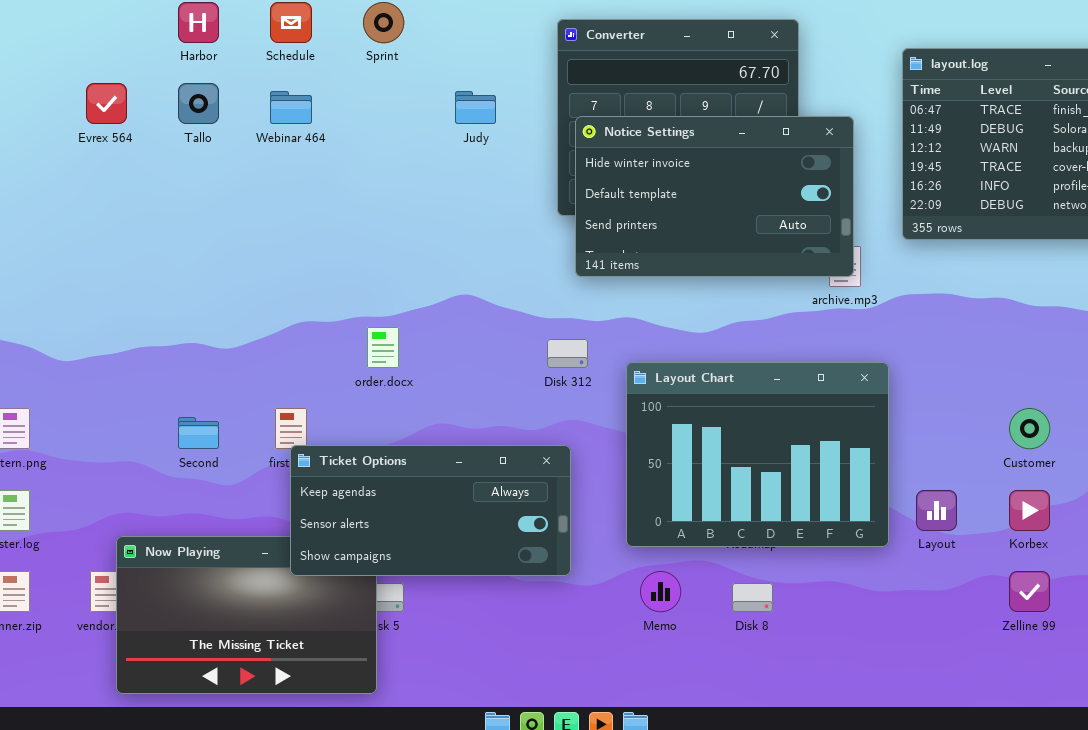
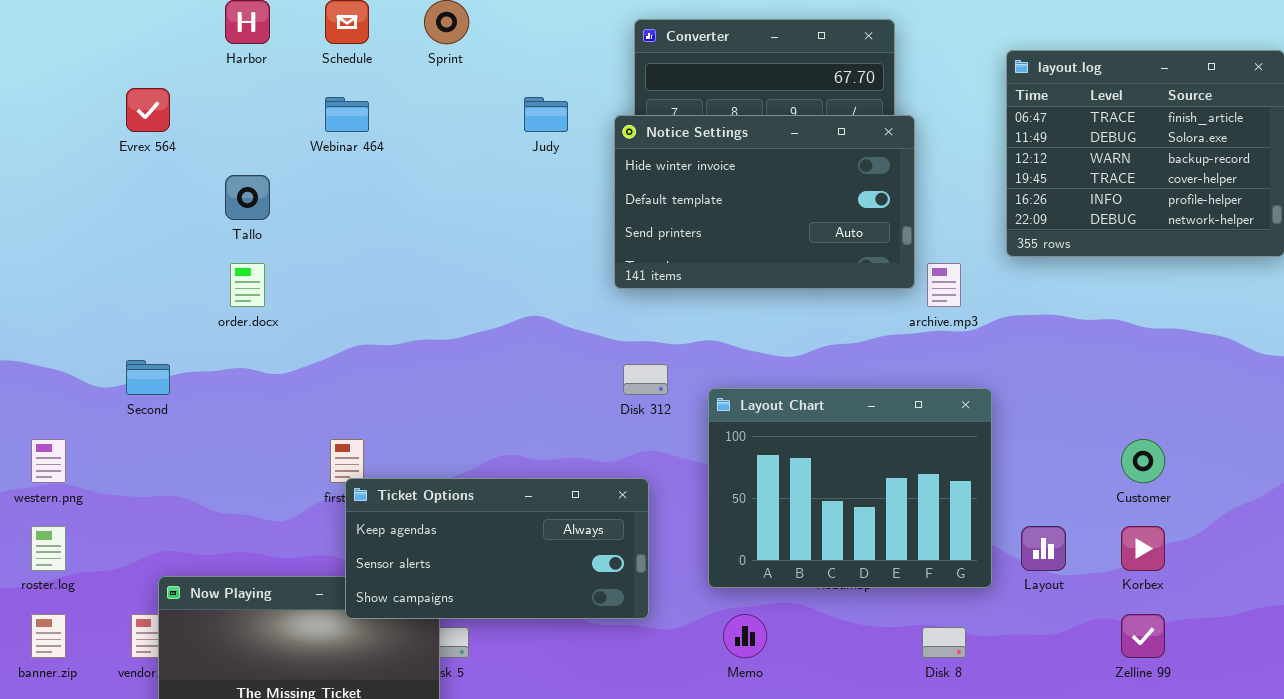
Tallo: [178,83,219,124] -> [225,175,270,220], moved
Notice Settings: [575,116,854,277] -> [614,115,915,289], moved
order.docx: [367,327,399,368] -> [230,263,265,307], moved
Second: [178,417,219,449] -> [126,360,170,395], moved
Disk 8: [732,583,773,612] -> [922,627,966,658], moved

